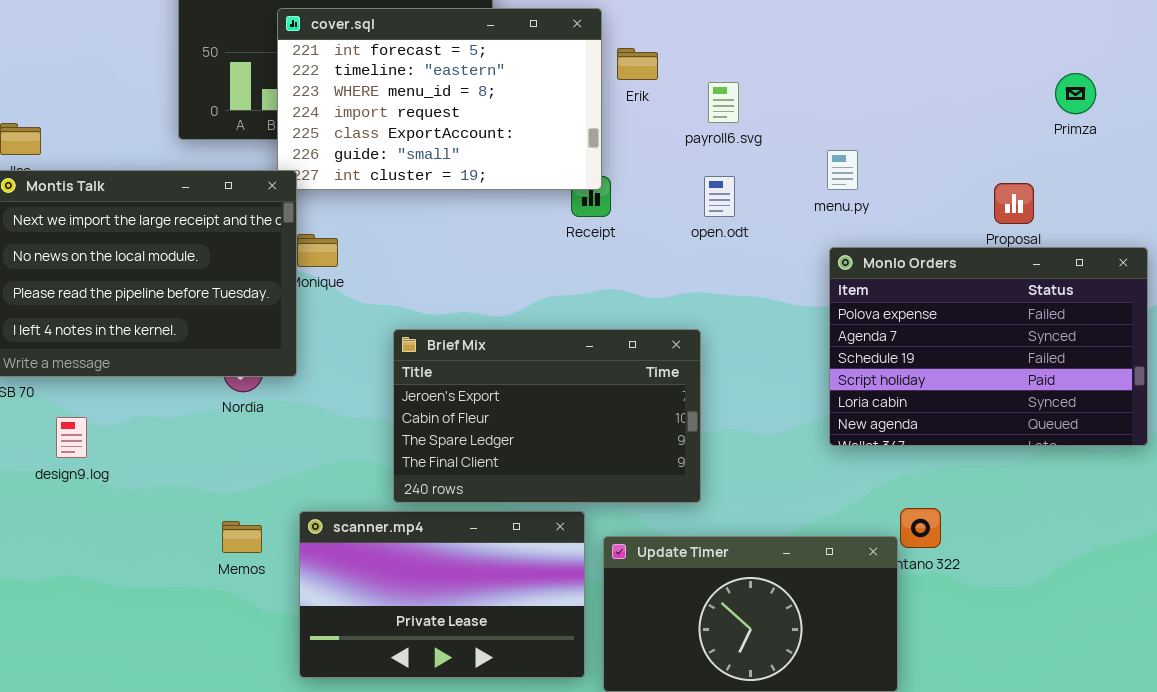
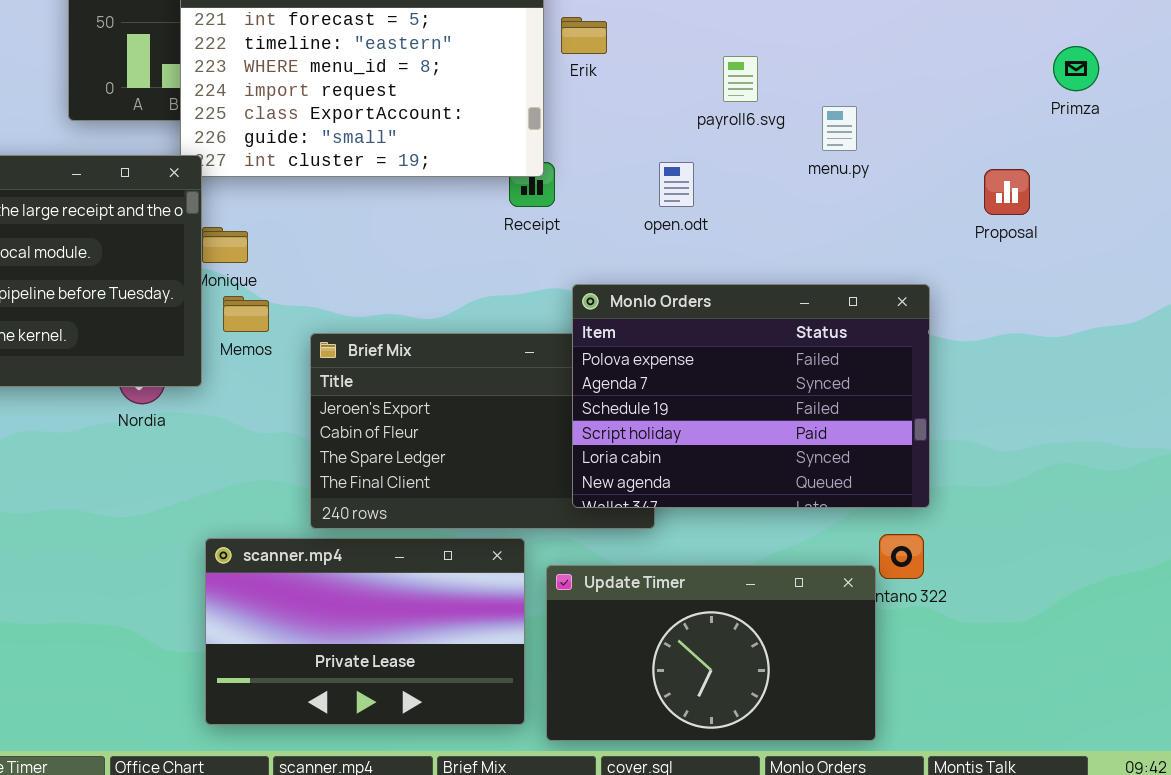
payroll6.svg: [708,82,739,123] -> [723,56,758,102], moved
menu.py: [827,150,858,190] -> [822,106,857,151], moved
Monlo Orders: [829,247,1148,446] -> [572,284,930,508], moved
Memos: [222,521,262,553] -> [223,296,269,332], moved

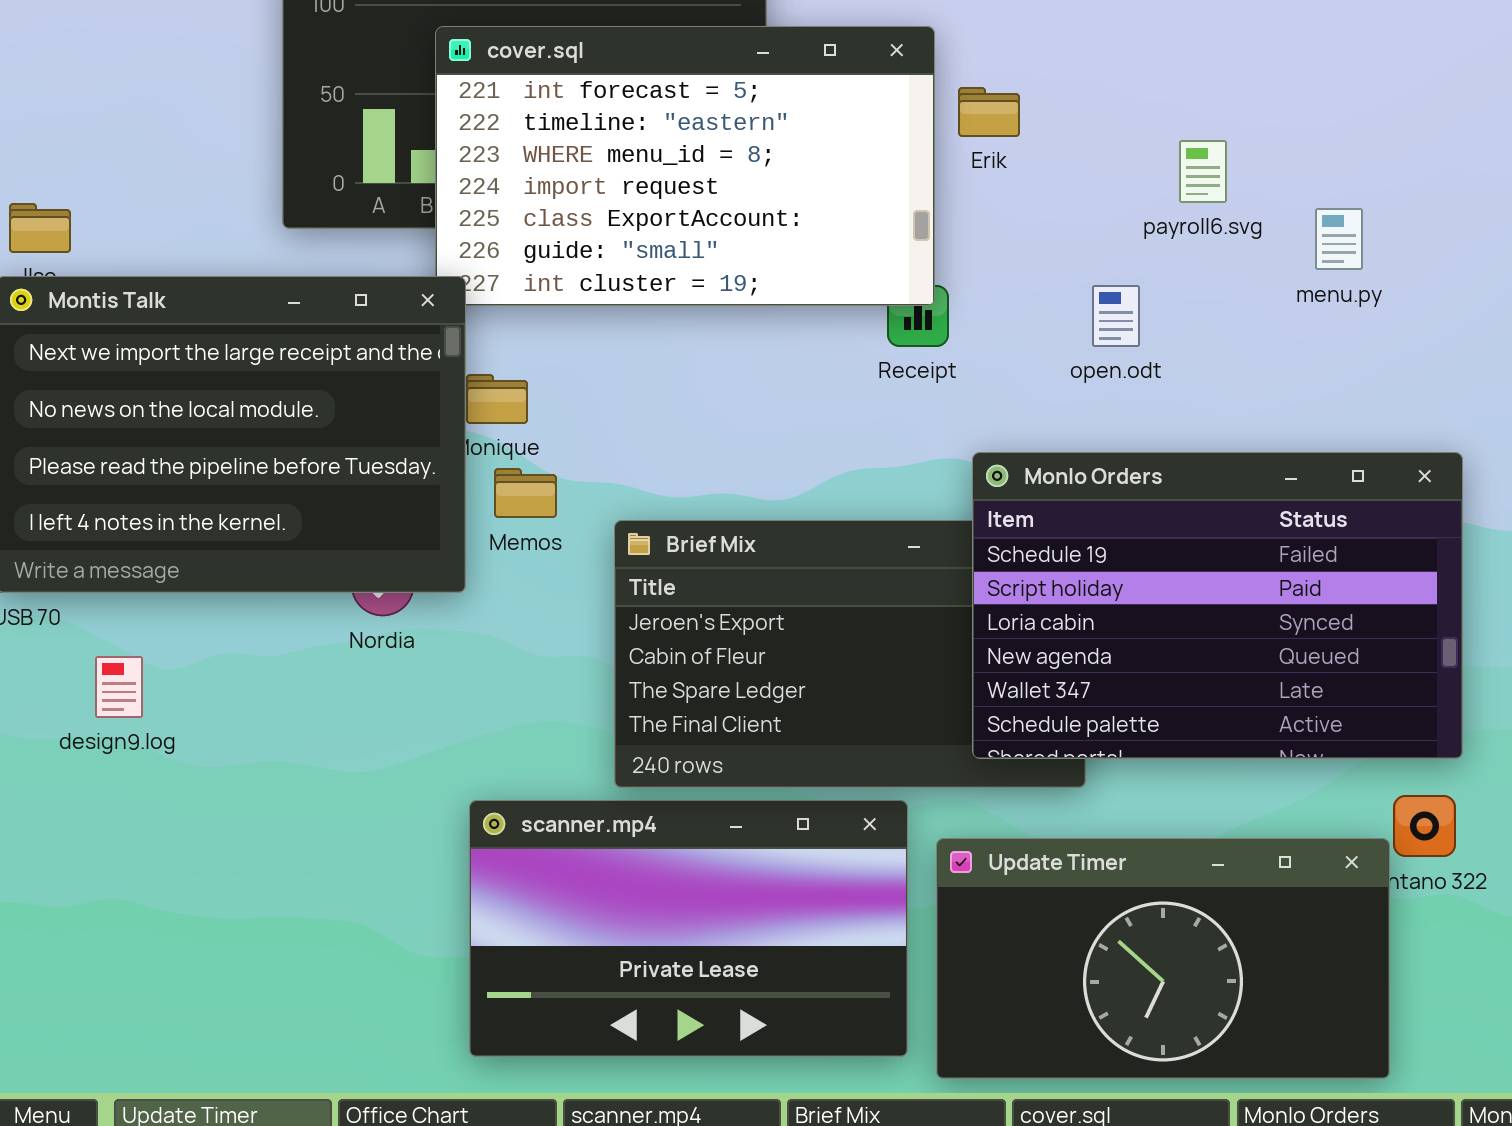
Monlo Orders: [572,284,930,508] -> [972,452,1463,759], scrolled down 2 rows

